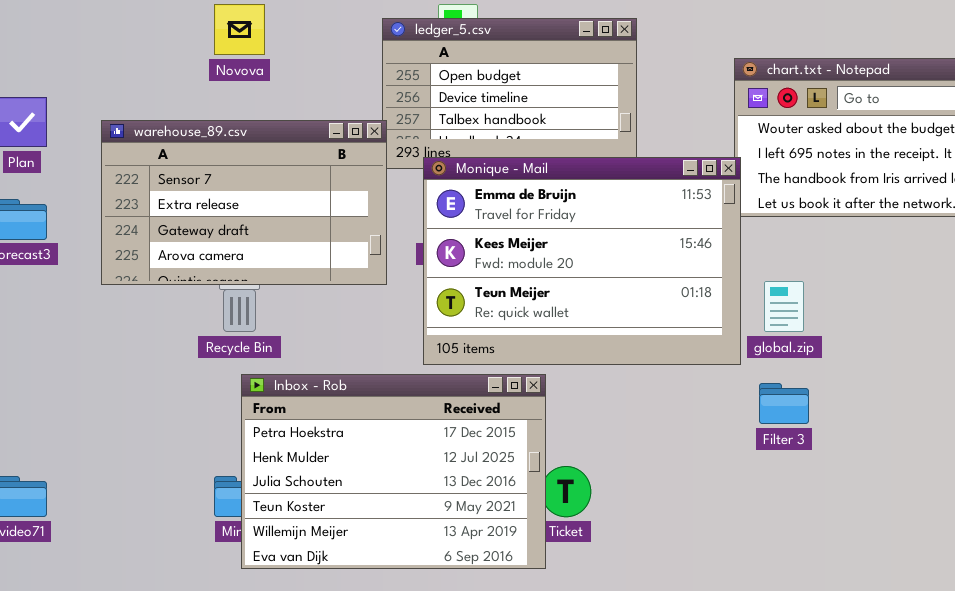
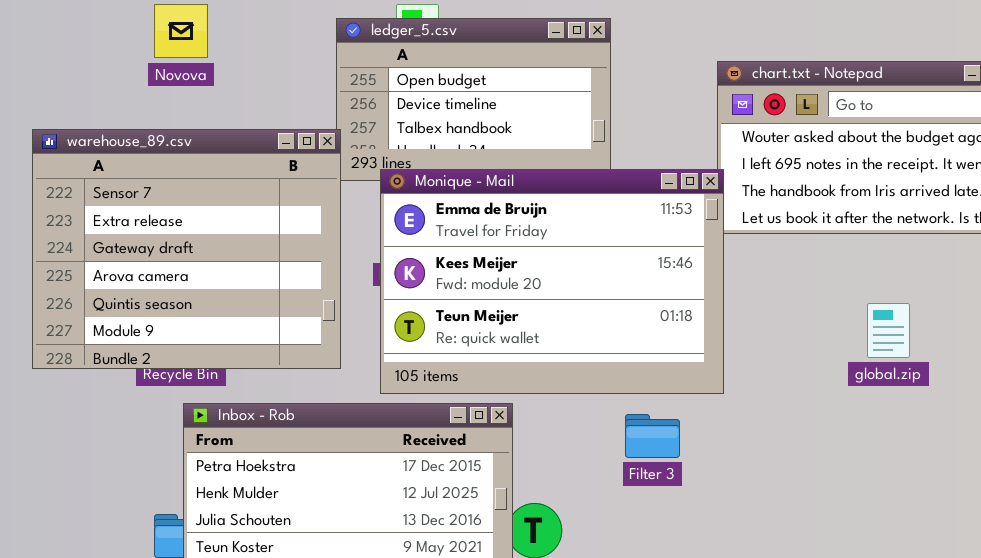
warehouse_89.csv: [101,120,387,285] -> [32,129,341,369], resized
global.zip: [764,281,804,332] -> [867,303,910,358], moved
Filter 3: [759,383,809,424] -> [625,414,680,458], moved

